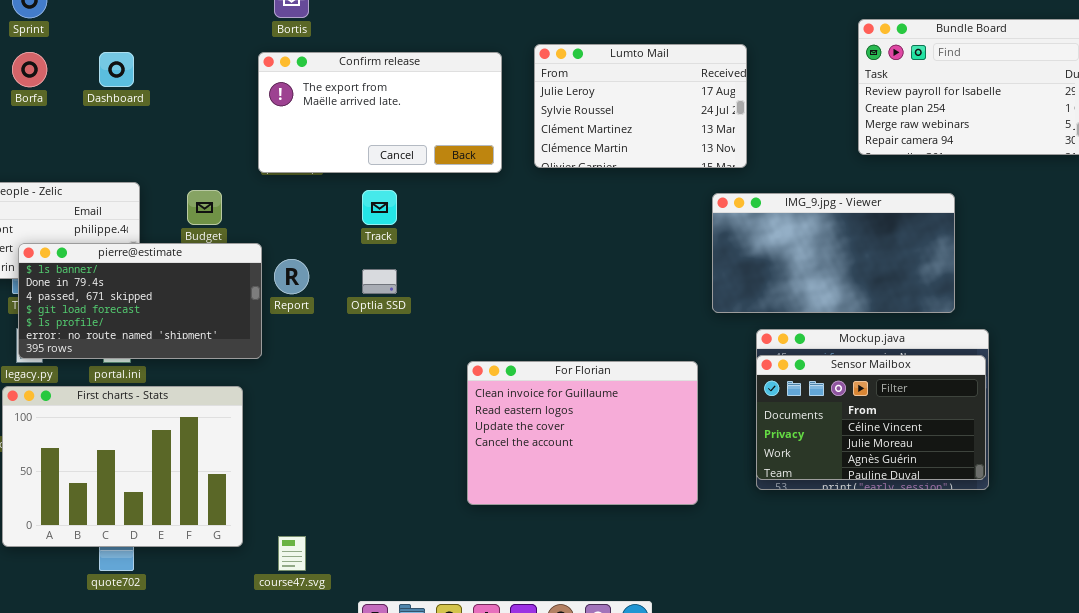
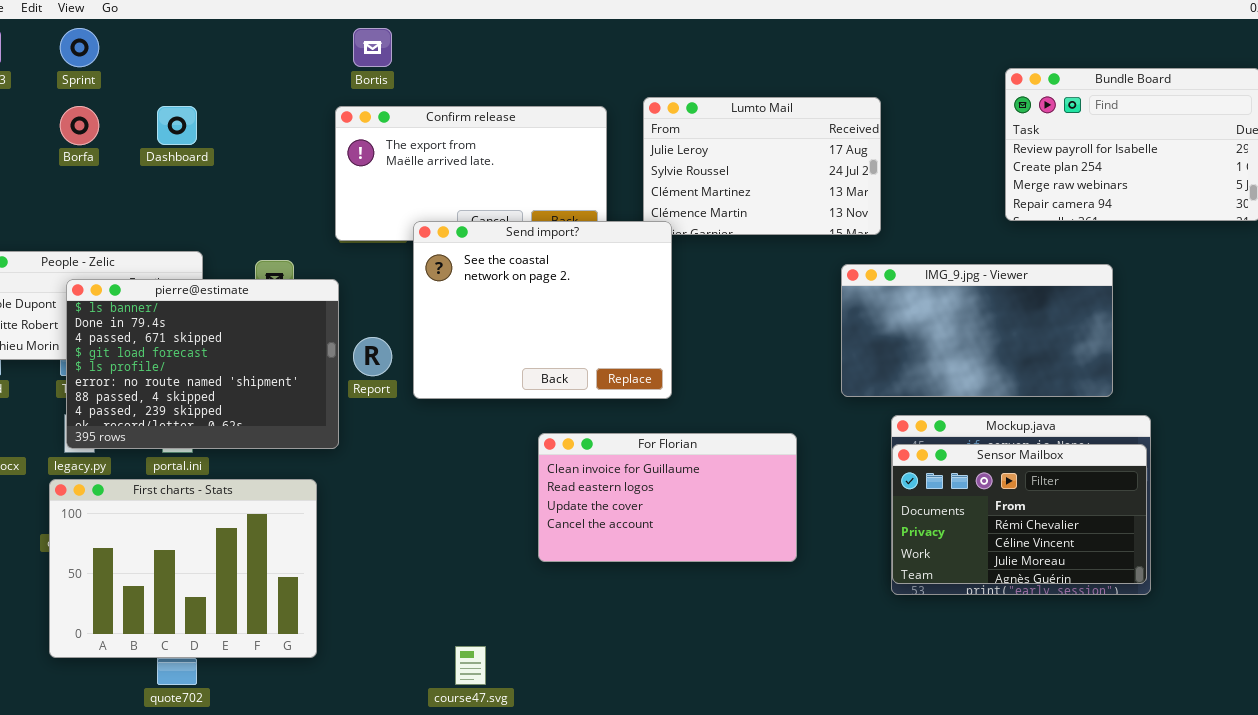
Send import?: none -> [413,221,672,399], opened
pierre@estimate: [18,243,262,359] -> [66,279,339,449], resized
Sensor Mailbox: [756,355,986,480] -> [892,444,1147,584], scrolled up 1 row
For Florian: [467,361,698,505] -> [538,433,797,562], moved, resized
course47.svg: [278,536,306,571] -> [455,646,486,685], moved

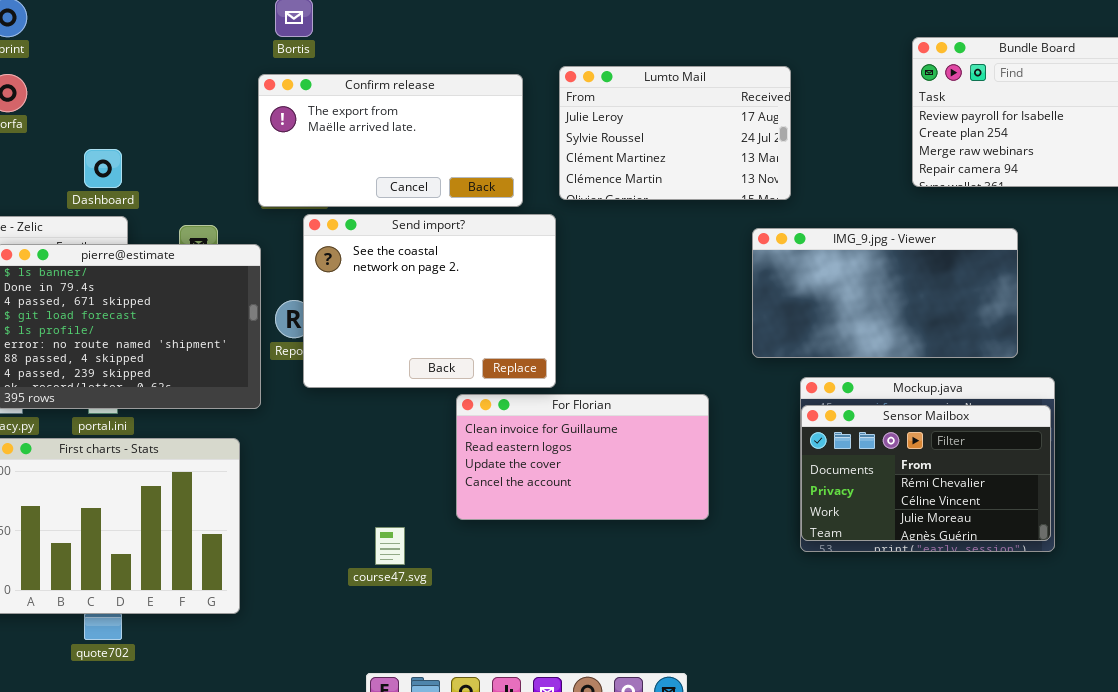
Dashboard: [157,106,197,145] -> [84,149,122,188], moved
Send import?: [413,221,672,399] -> [303,214,556,388], moved
course47.svg: [455,646,486,685] -> [375,527,405,565], moved

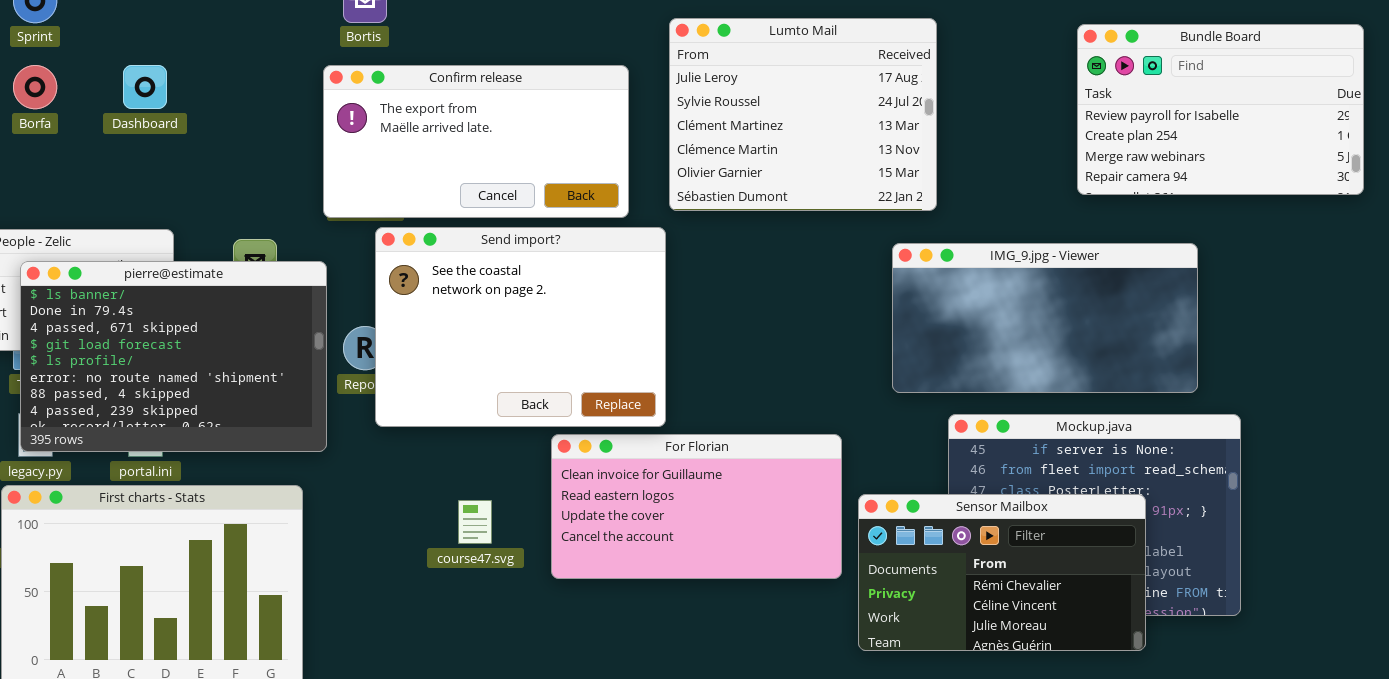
Lumto Mail: [559,66,791,200] -> [669,18,937,211], resized
Dashboard: [84,149,122,188] -> [123,65,167,109], moved
Sensor Mailbox: [801,405,1051,541] -> [858,494,1146,651], moved
course47.svg: [375,527,405,565] -> [458,500,492,544], moved

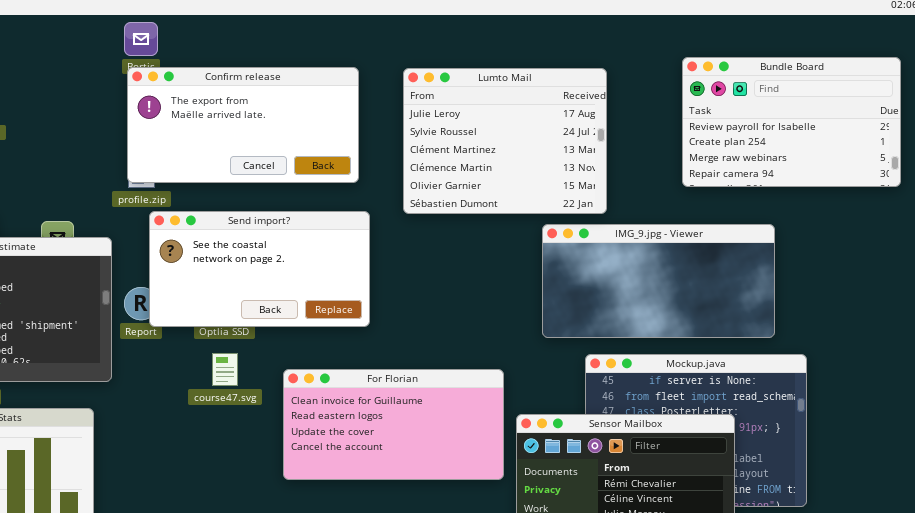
Lumto Mail: [669,18,937,211] -> [403,68,607,214], moved
Confirm release: [323,65,629,218] -> [127,67,359,183], moved
Send import?: [375,227,666,427] -> [149,211,370,327], resized
course47.svg: [458,500,492,544] -> [212,353,238,386], moved

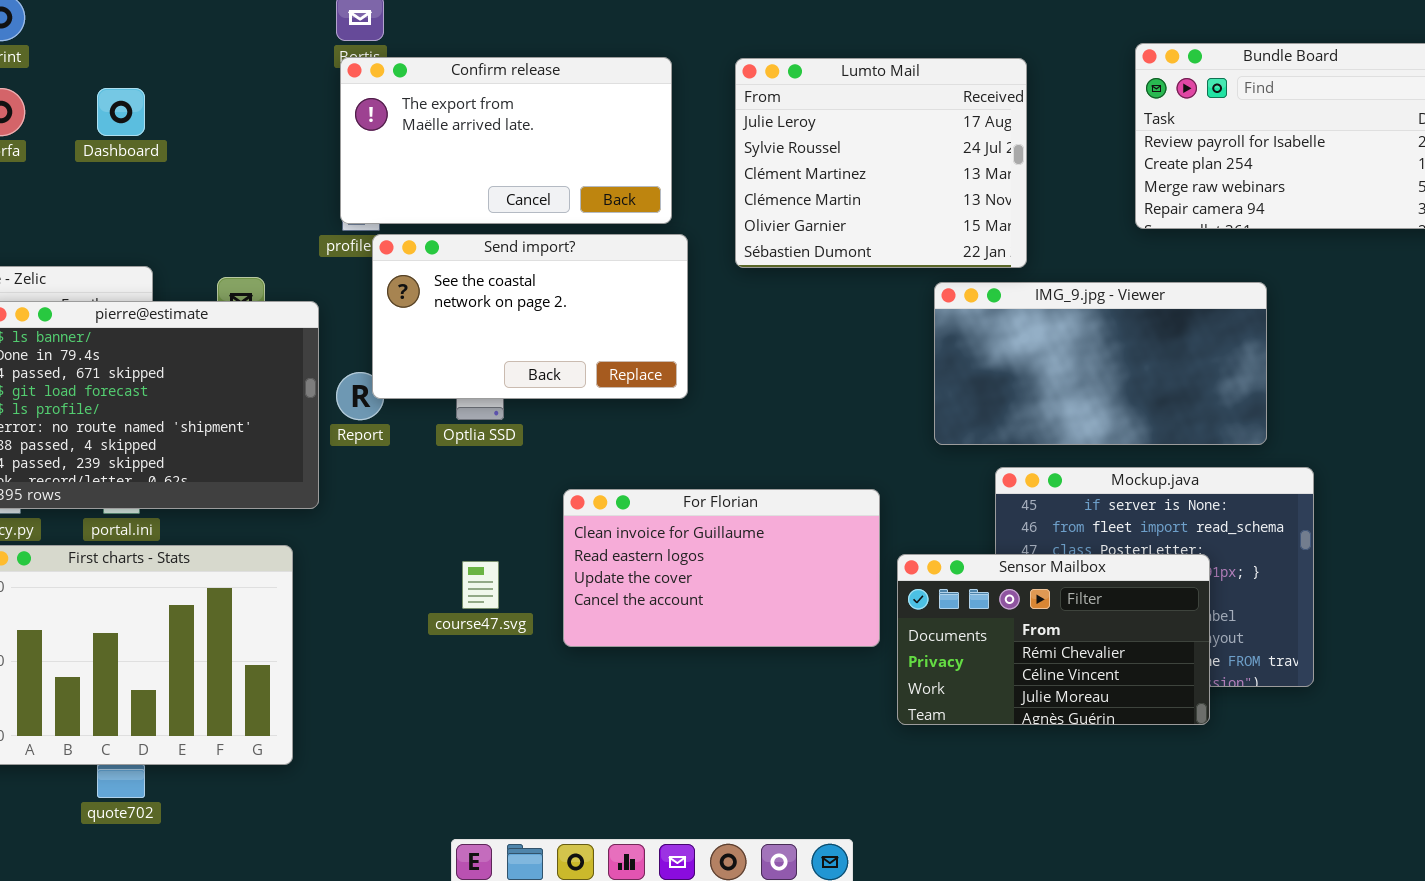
Send import?: [149,211,370,327] -> [372,234,688,399], moved
course47.svg: [212,353,238,386] -> [462,561,499,609], moved

